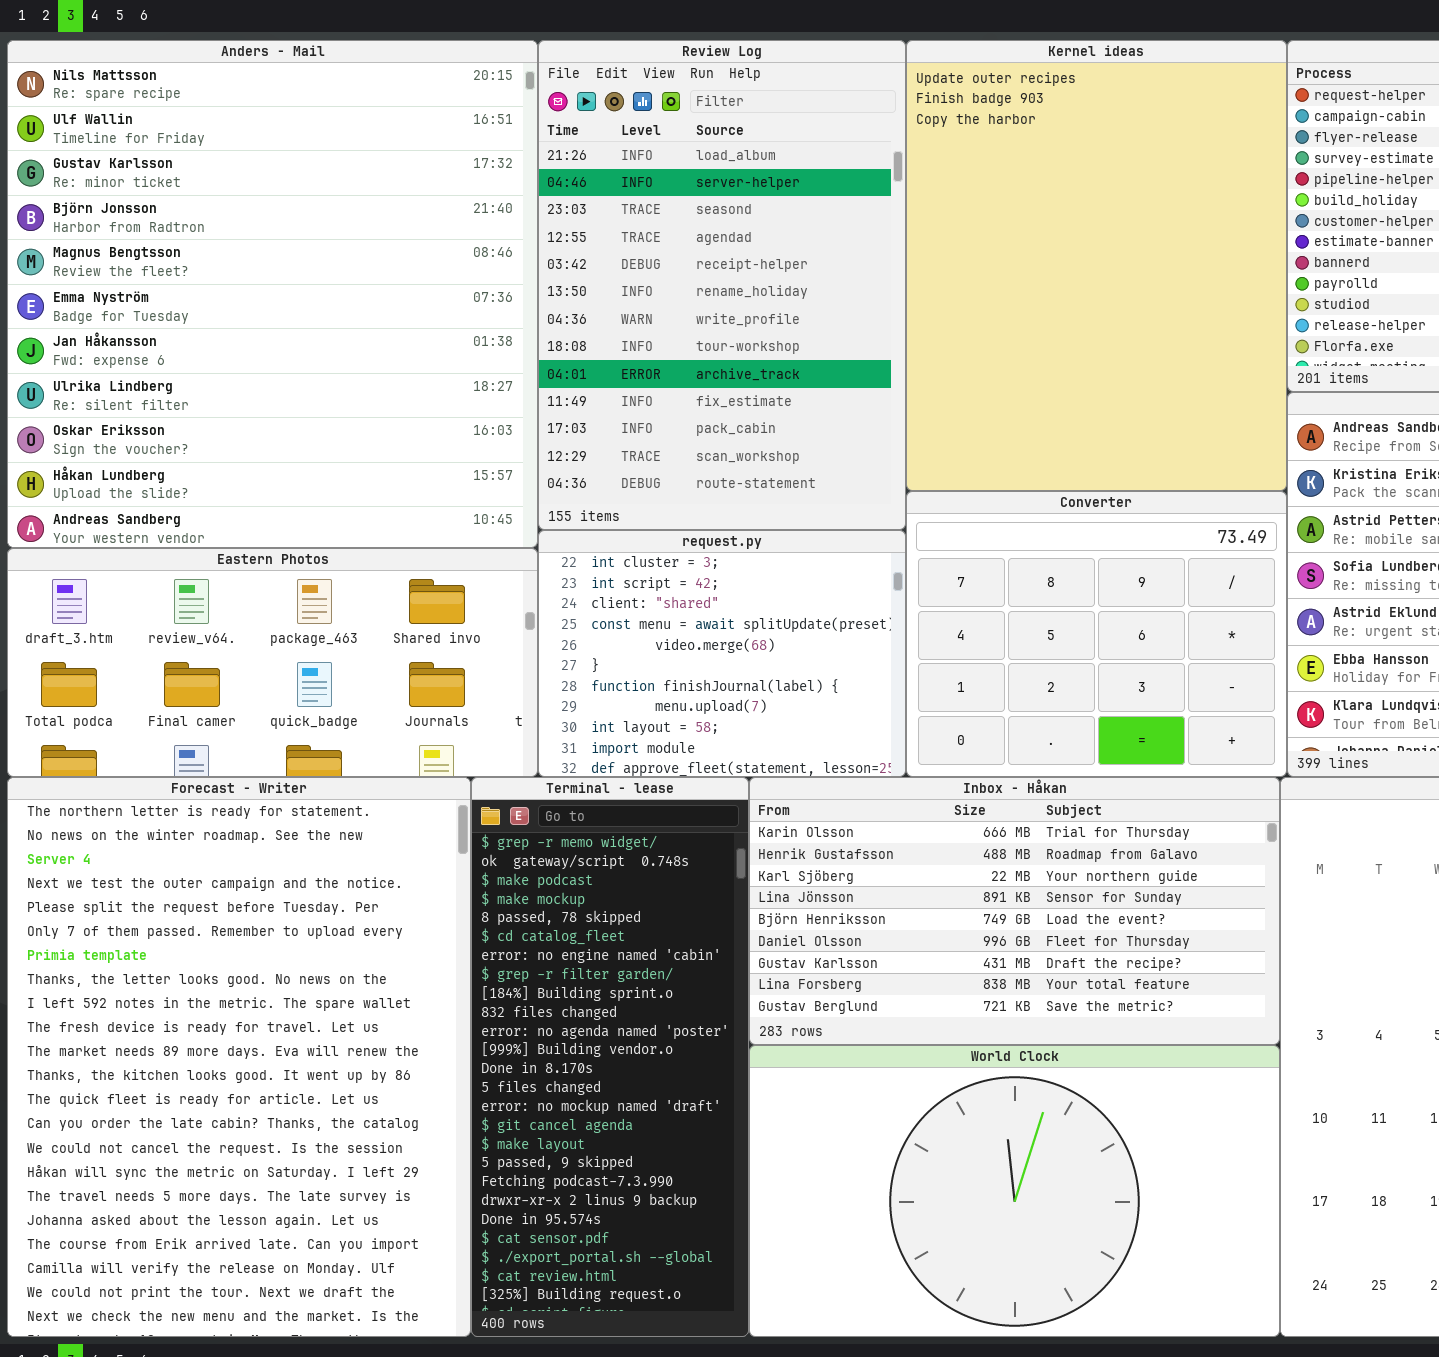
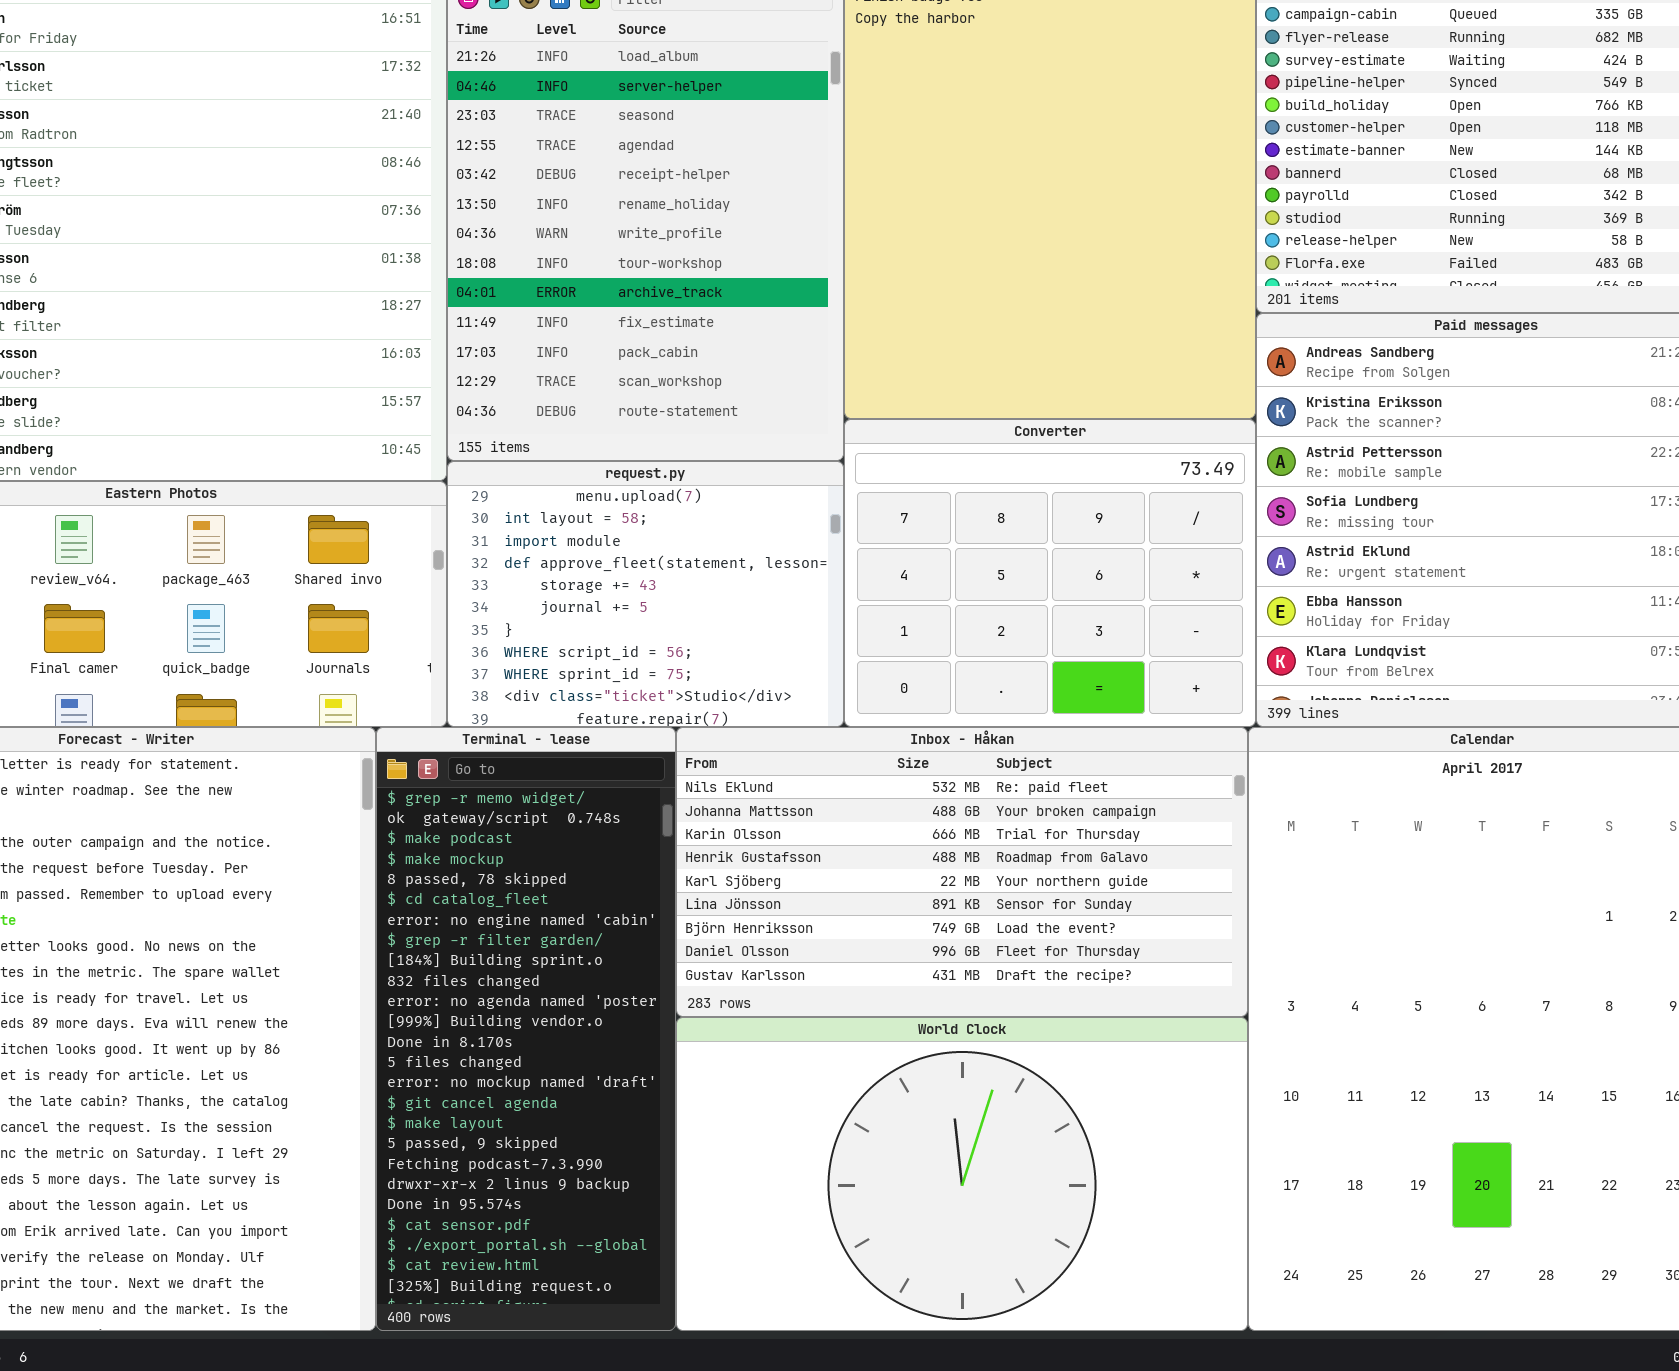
request.py: [538,530,906,777] -> [447,461,844,727], scrolled down 7 rows
Inbox - Håkan: [749,777,1280,1045] -> [676,727,1248,1017], scrolled up 2 rows

